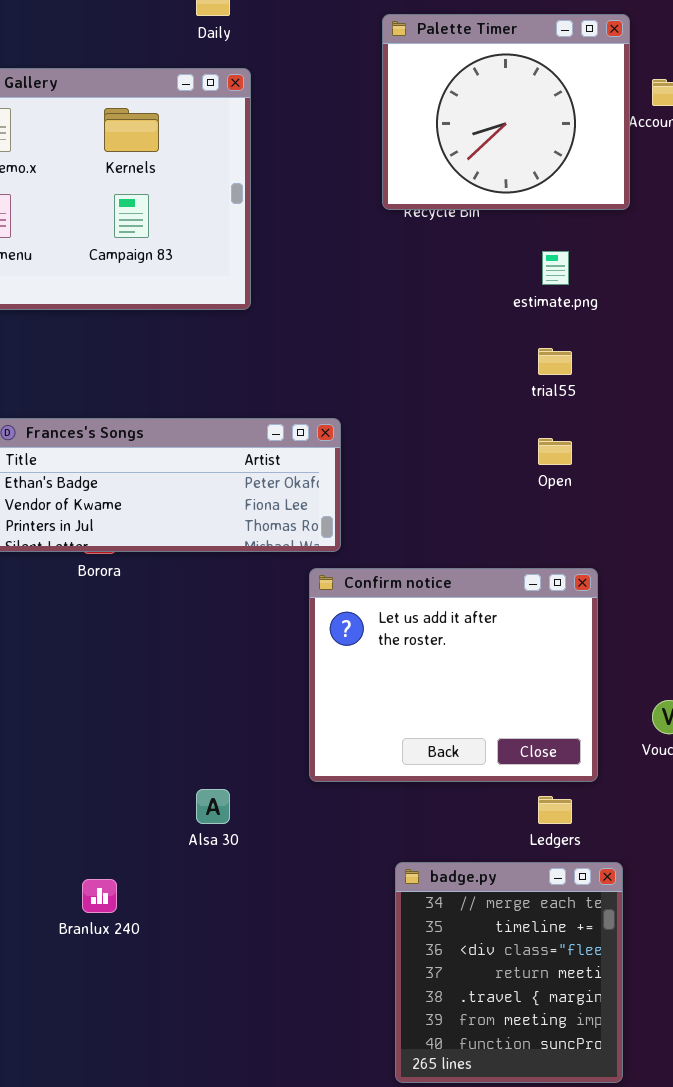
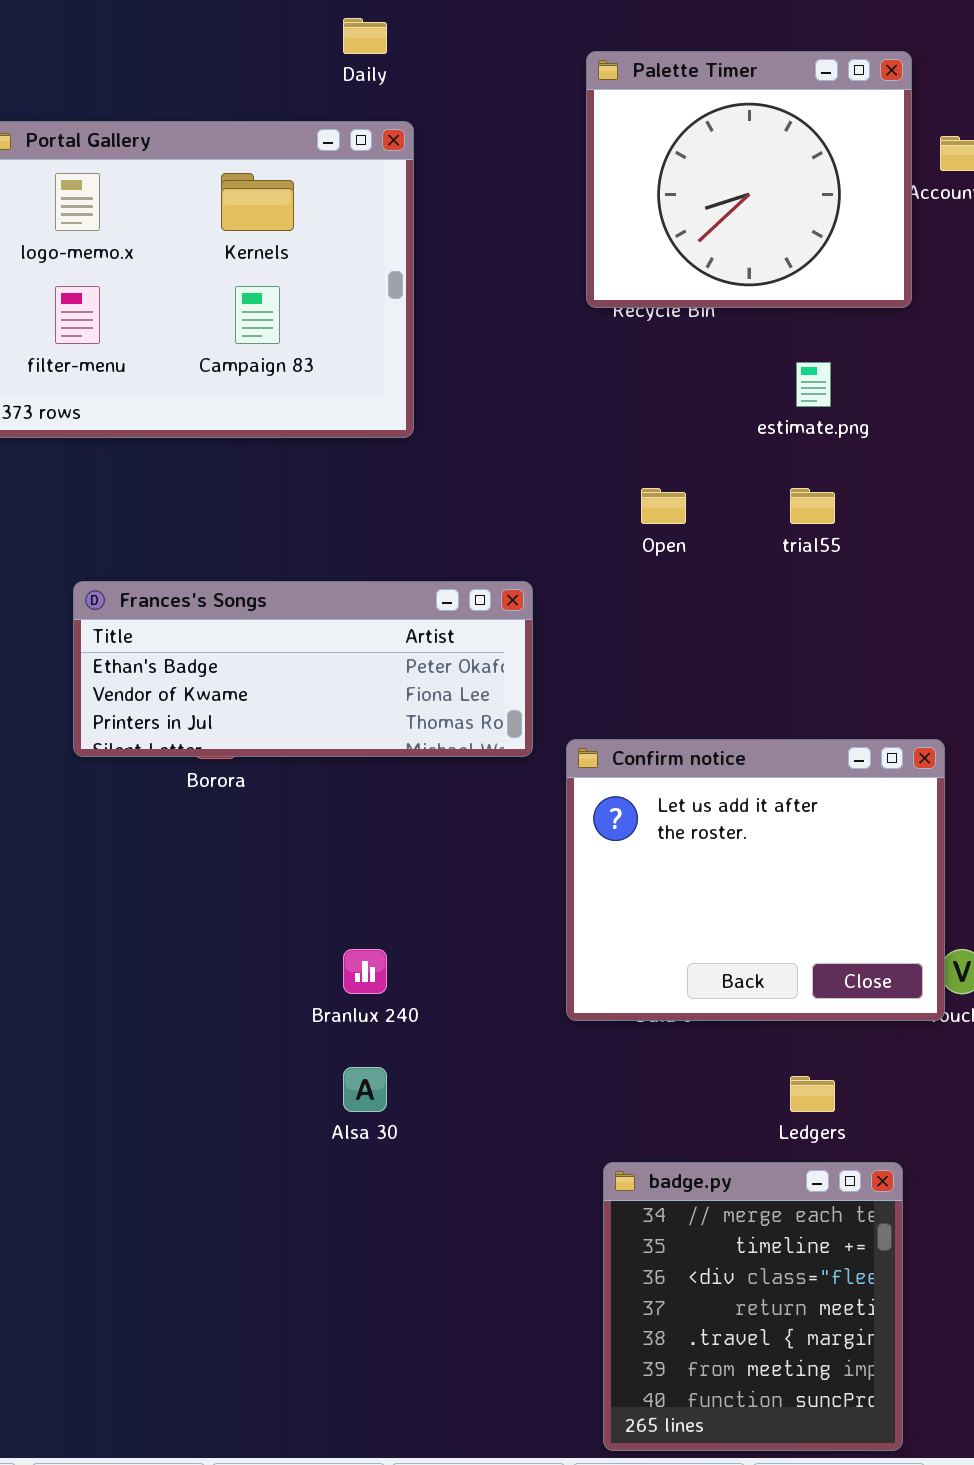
Open: [538,438,572,465] -> [641,488,686,524], moved
Confirm notice: [309,568,598,782] -> [566,739,945,1021], moved
Branlux 240: [82,879,117,913] -> [343,949,387,994], moved

